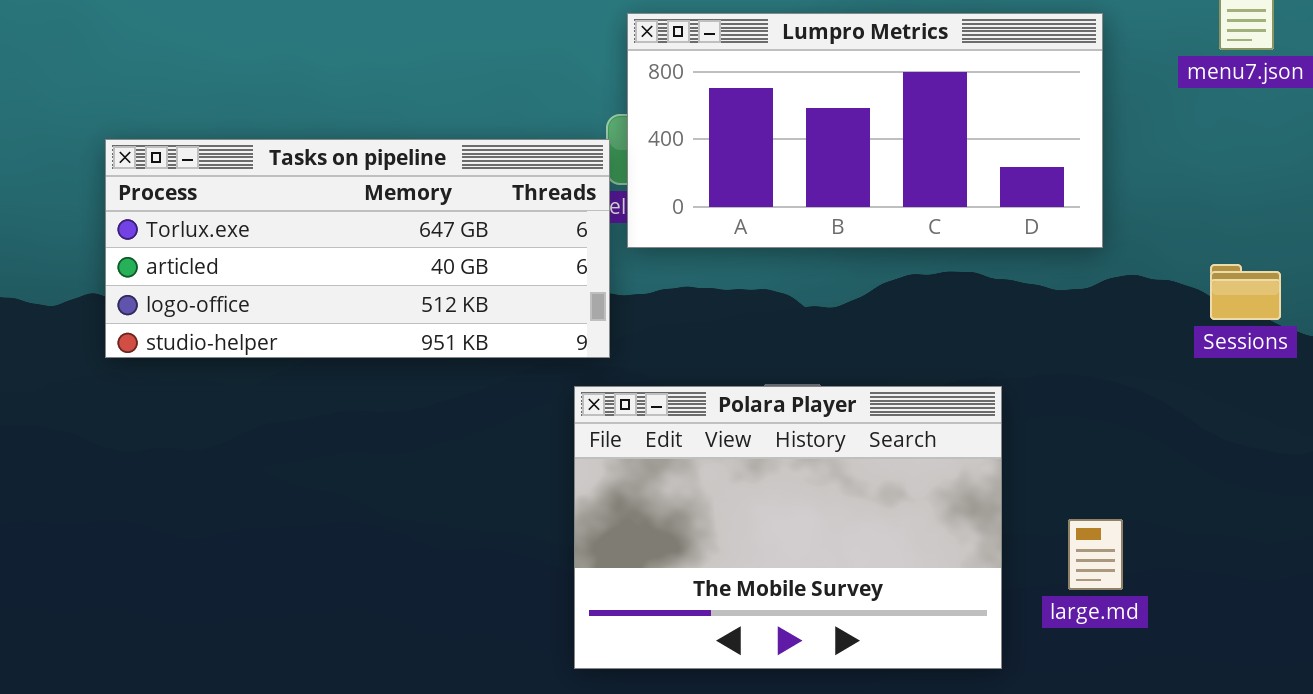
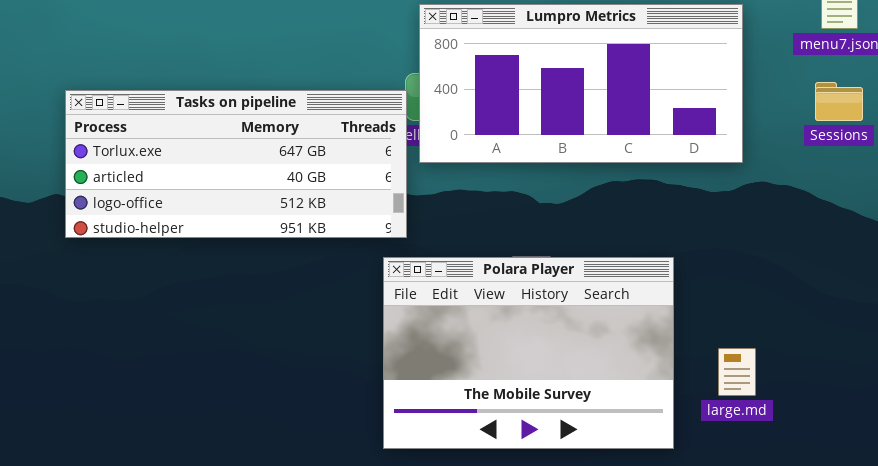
Sessions: [1210,264,1281,320] -> [815,82,863,121], moved

